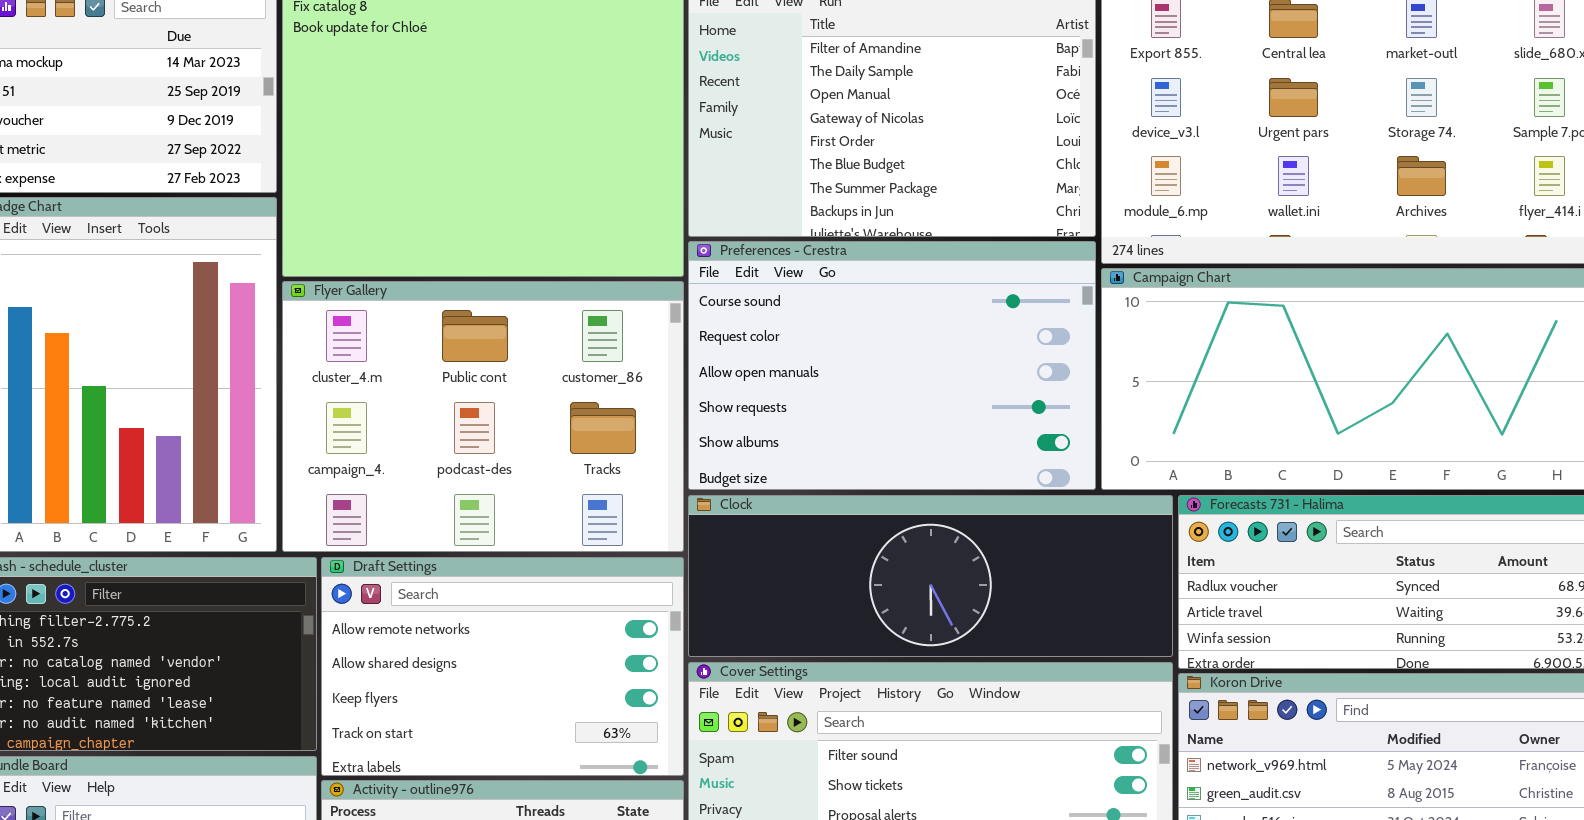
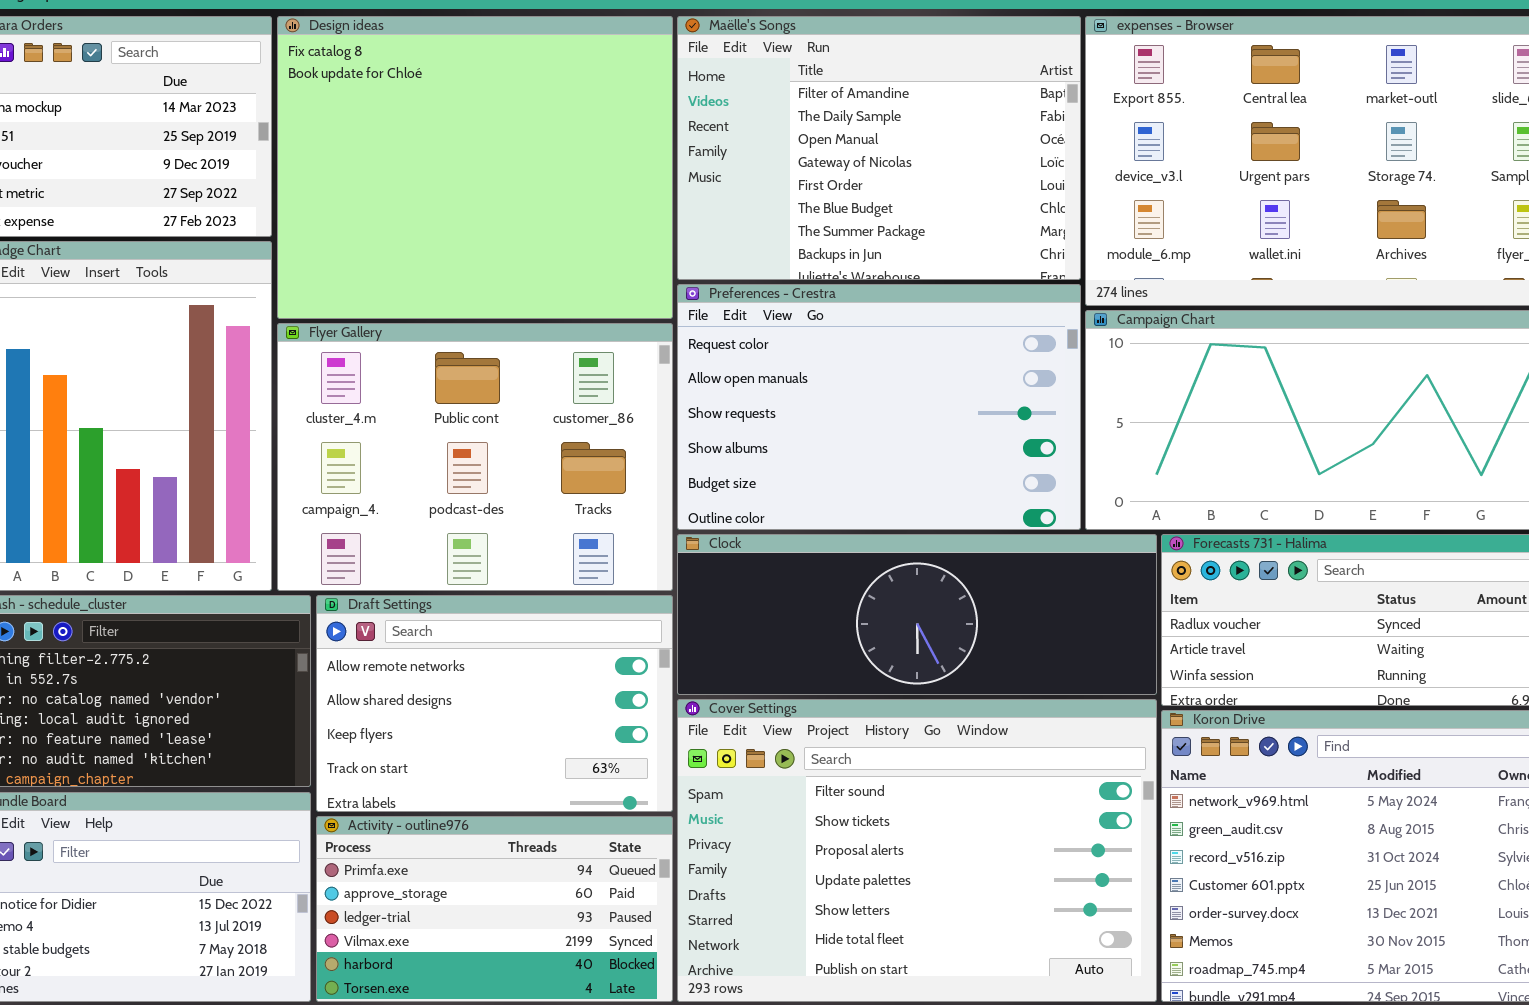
Preferences - Crestra: [688,241,1096,490] -> [677,284,1081,530], scrolled down 1 row

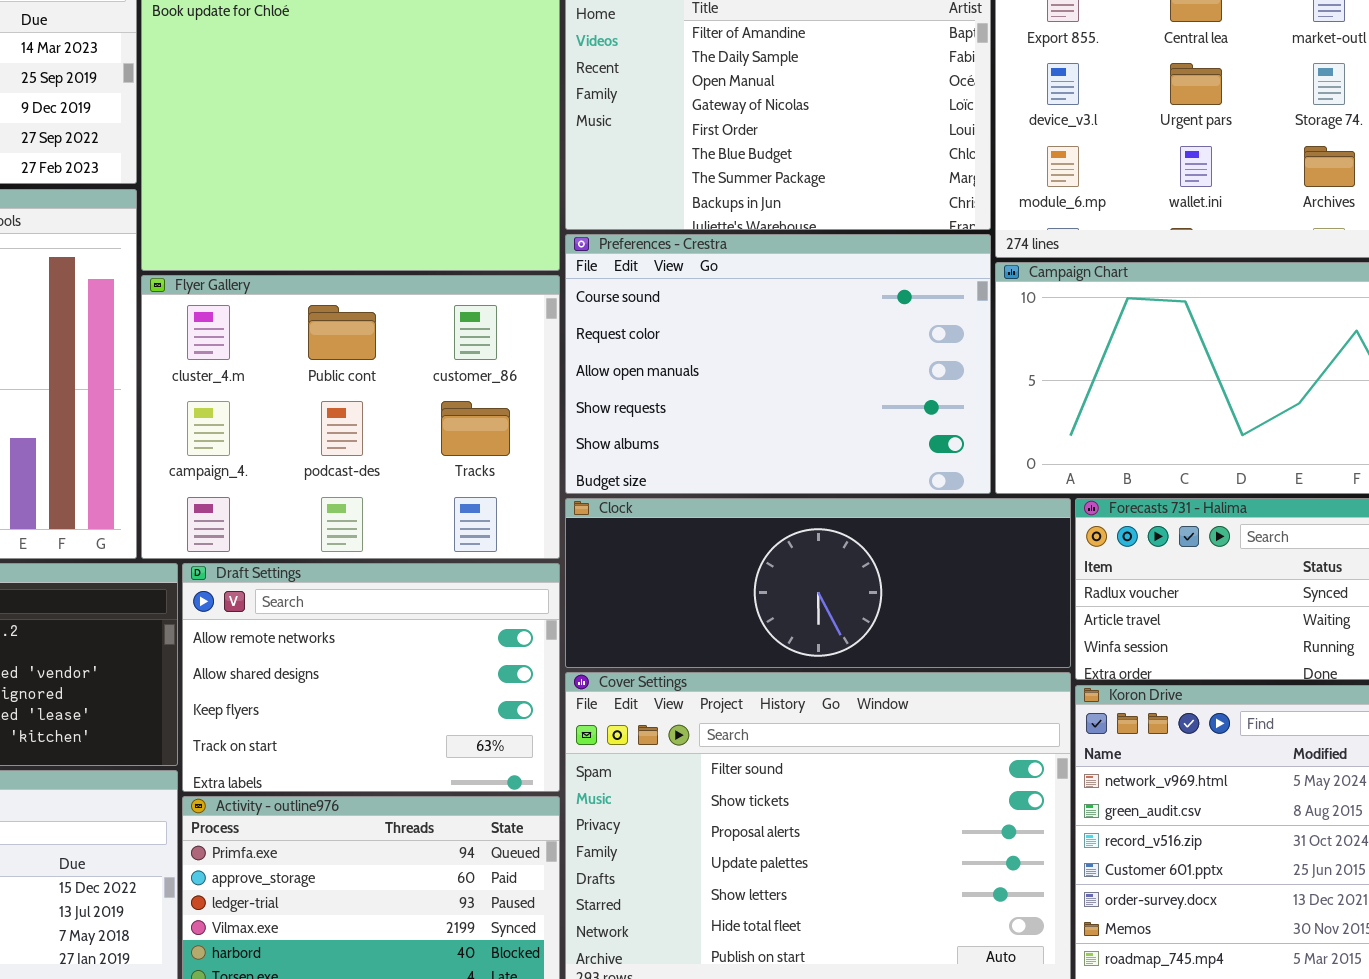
Preferences - Crestra: [677,284,1081,530] -> [565,234,991,494], scrolled up 1 row

